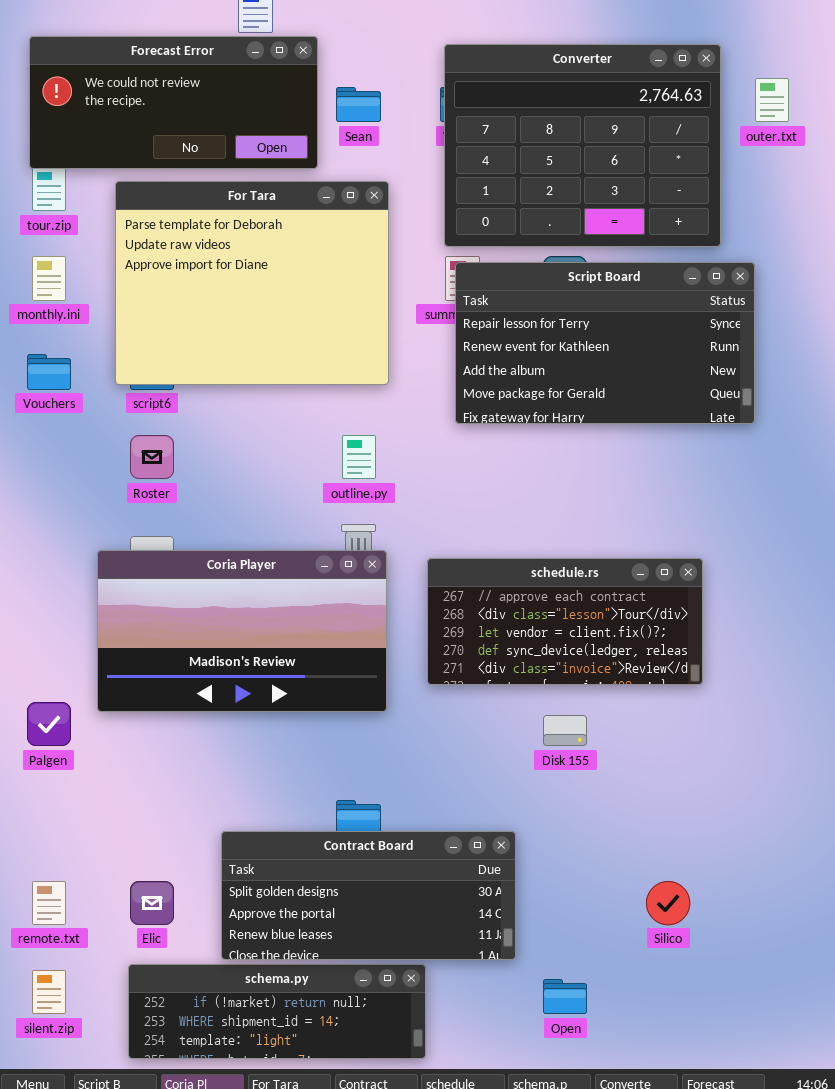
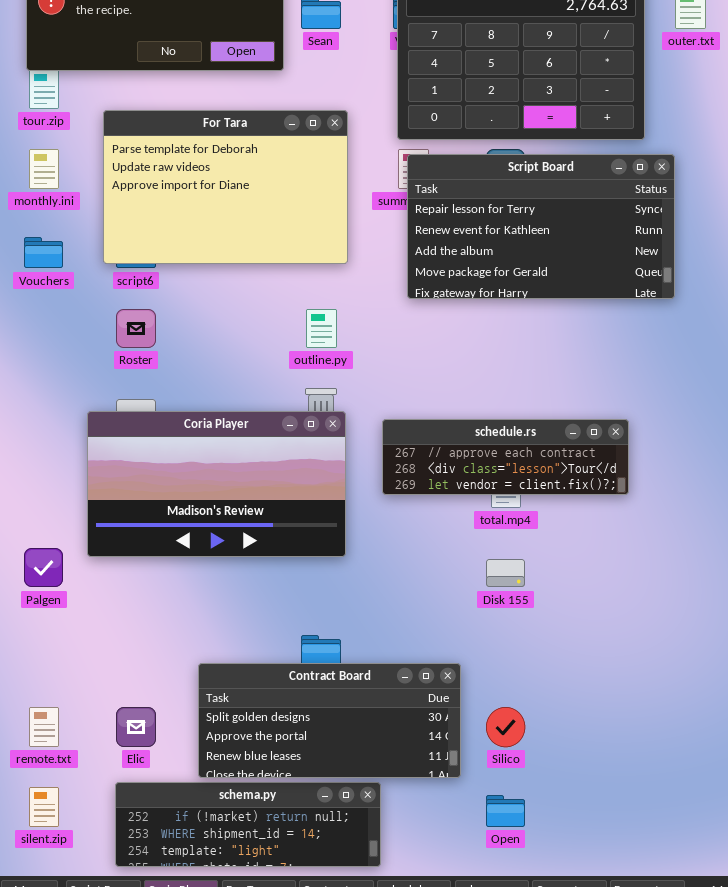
For Tara: [115,181,389,385] -> [103,110,348,264], resized
schedule.rs: [427,558,703,685] -> [382,419,629,495], resized
Silico: [646,881,690,925] -> [486,707,525,747], moved

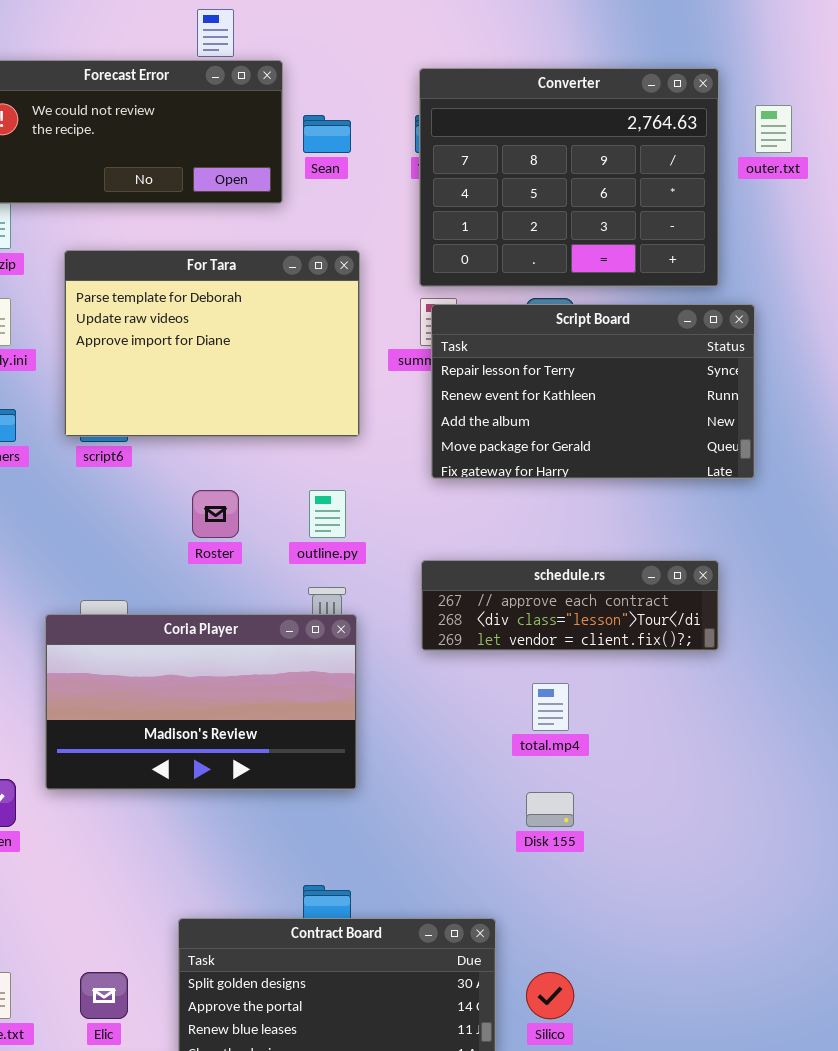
Roster: [116,309,156,348] -> [192,490,239,538], moved
schedule.rs: [382,419,629,495] -> [421,560,719,651], moved

